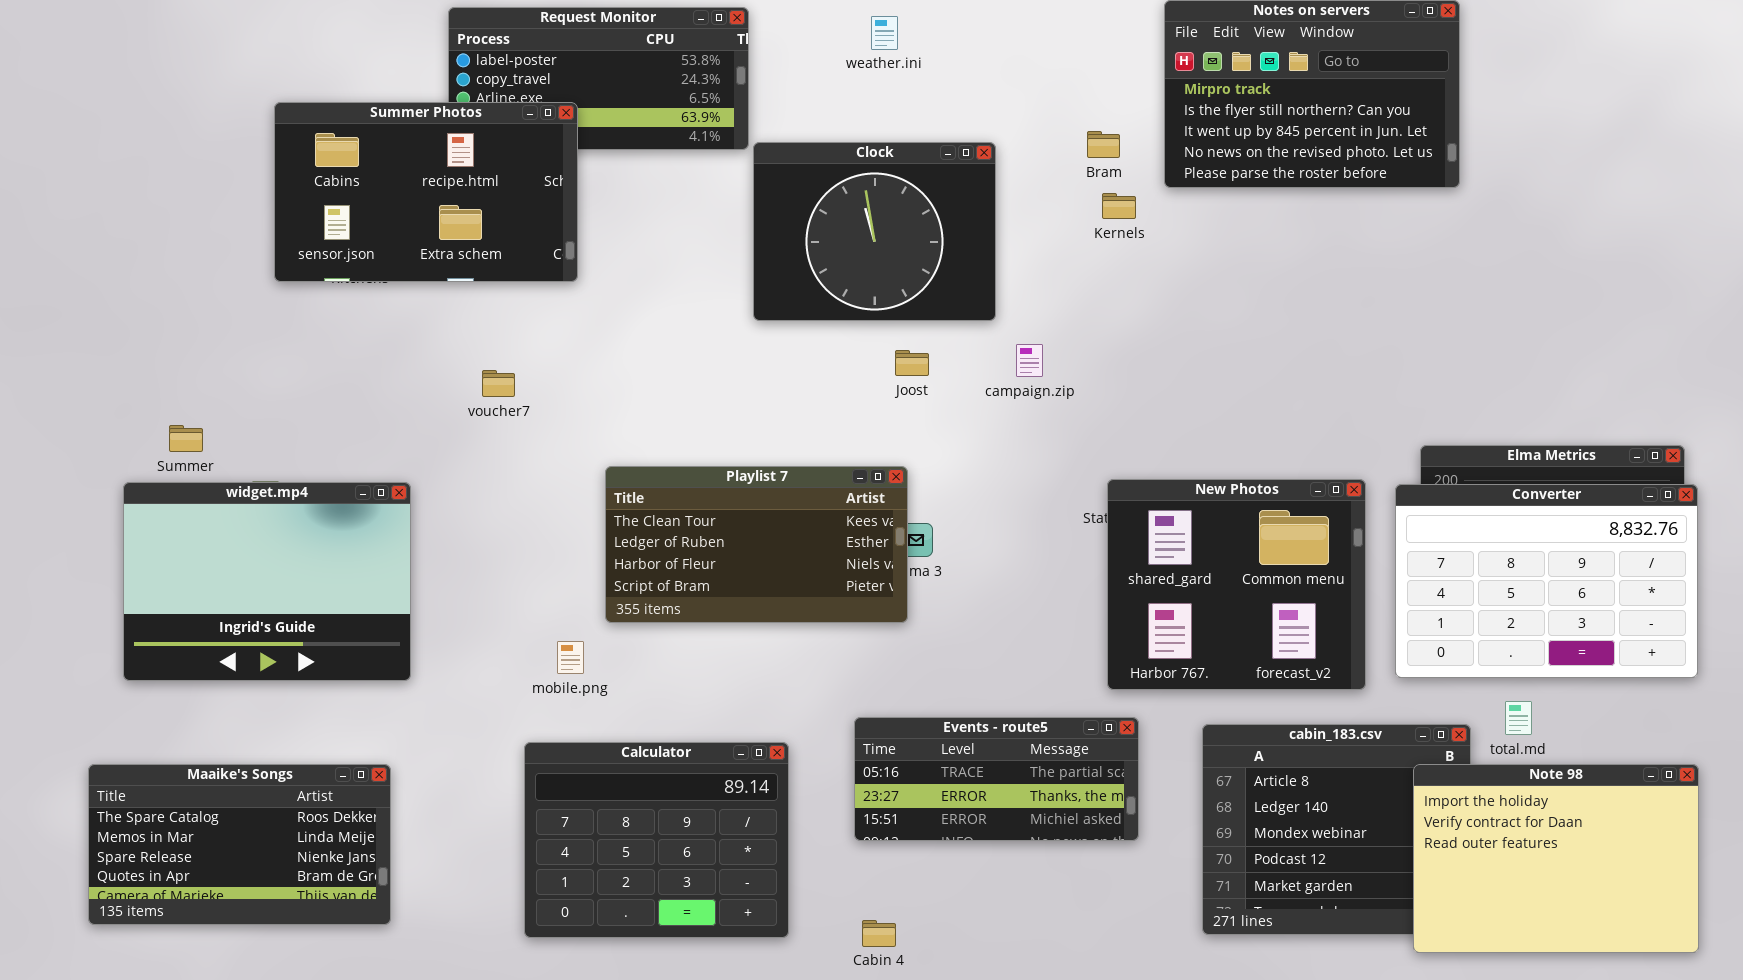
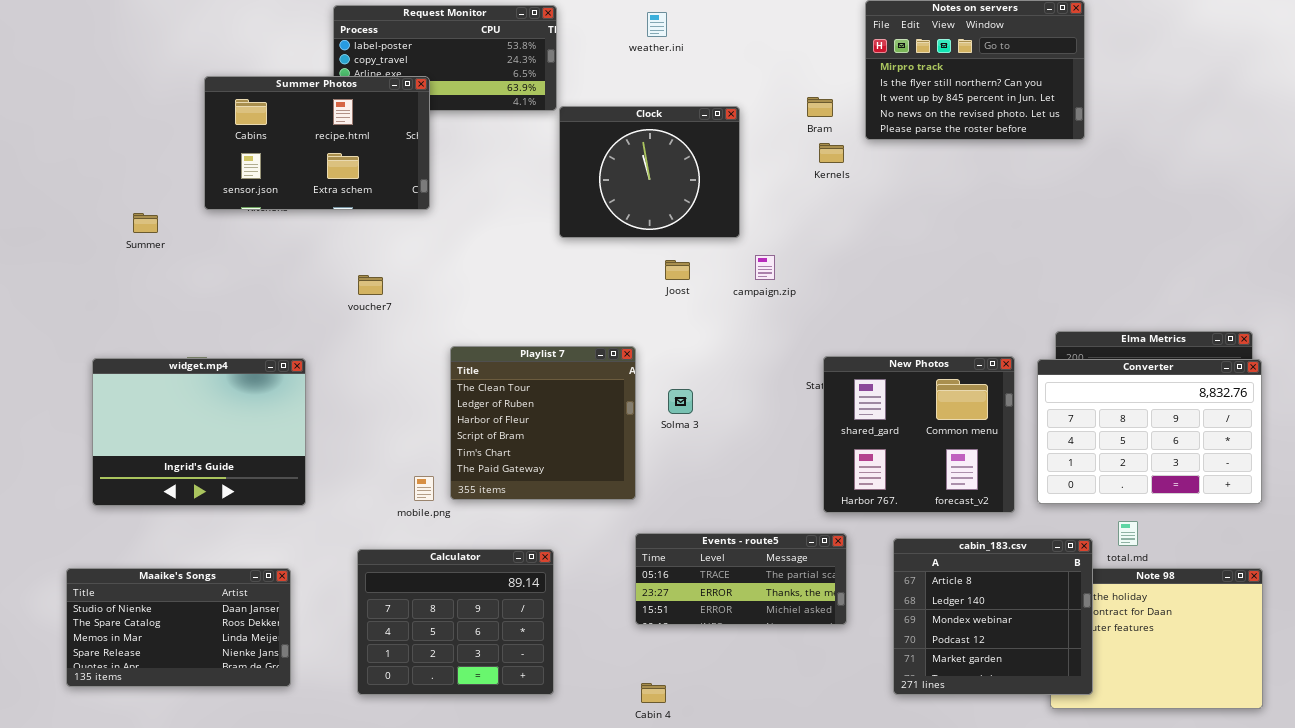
Summer: [169,425,203,452] -> [133,213,158,233], moved
Playlist 7: [605,466,908,623] -> [450,346,636,500], resized
cabin_183.csv: [1202,724,1471,935] -> [893,538,1093,695], raised
Calculator: [524,742,789,938] -> [357,549,554,695], moved
Maaike's Songs: [88,764,391,925] -> [66,568,291,687], scrolled up 1 row

